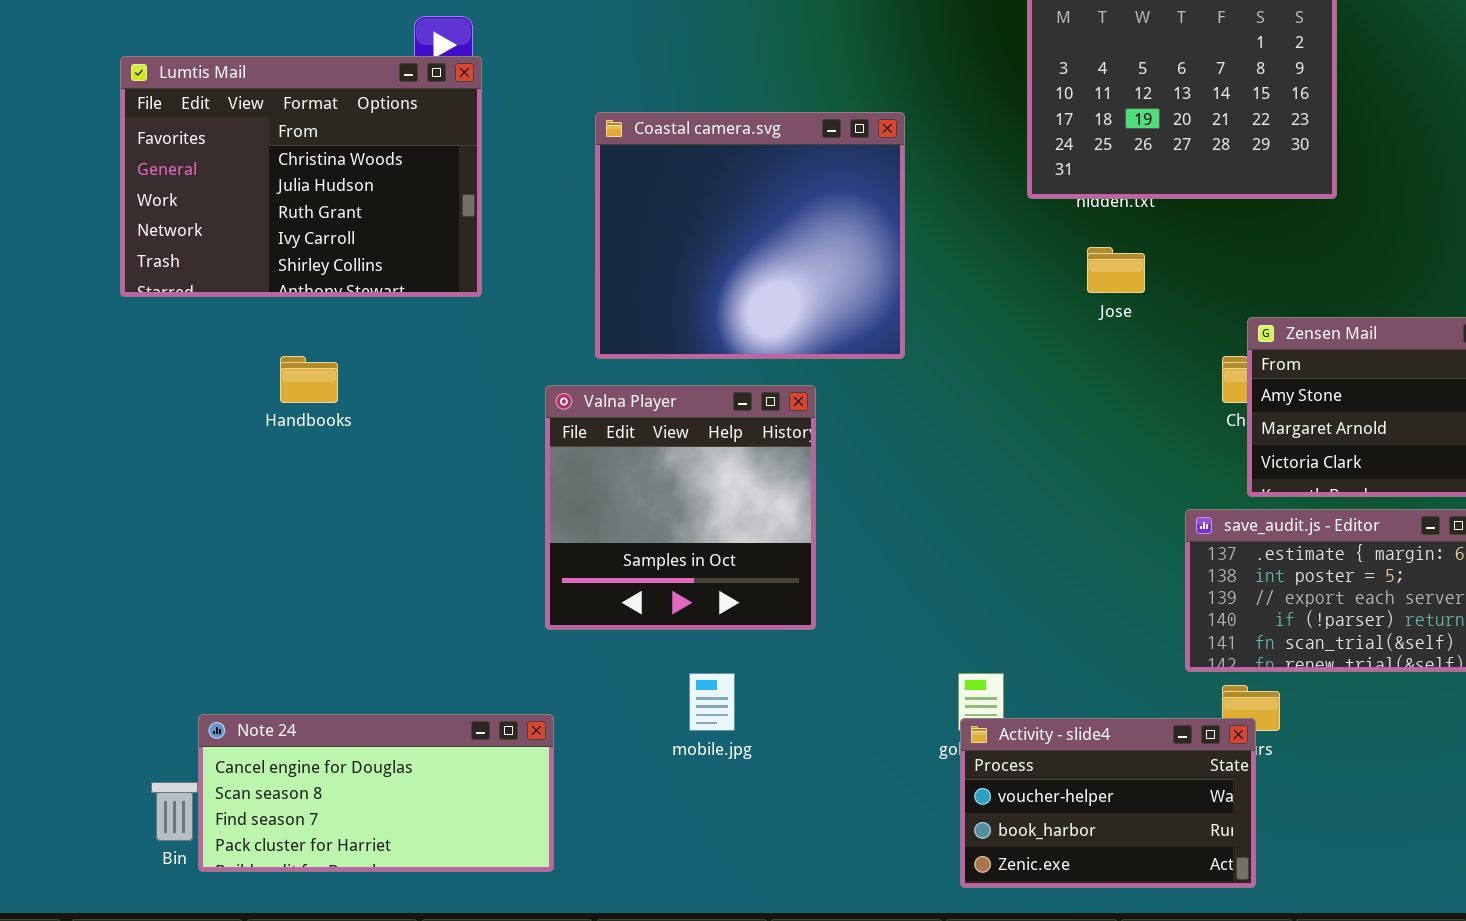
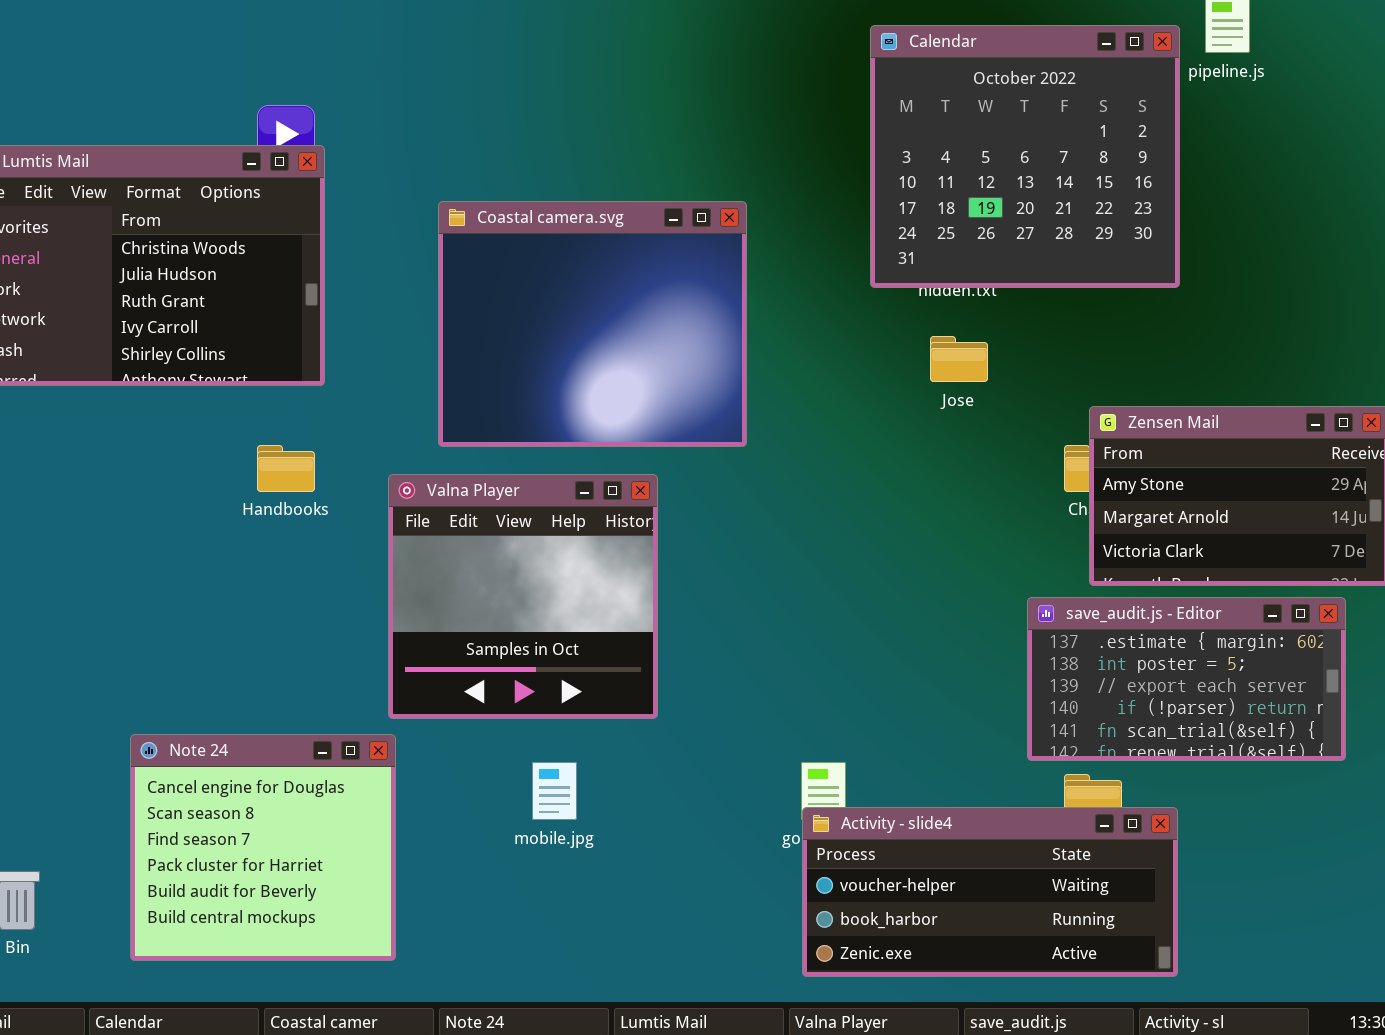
Handbooks: [280,356,338,403] -> [257,445,315,492], moved
Note 24: [198,714,554,872] -> [130,734,396,961], resized
Activity - slide4: [960,718,1256,888] -> [802,807,1178,977], resized

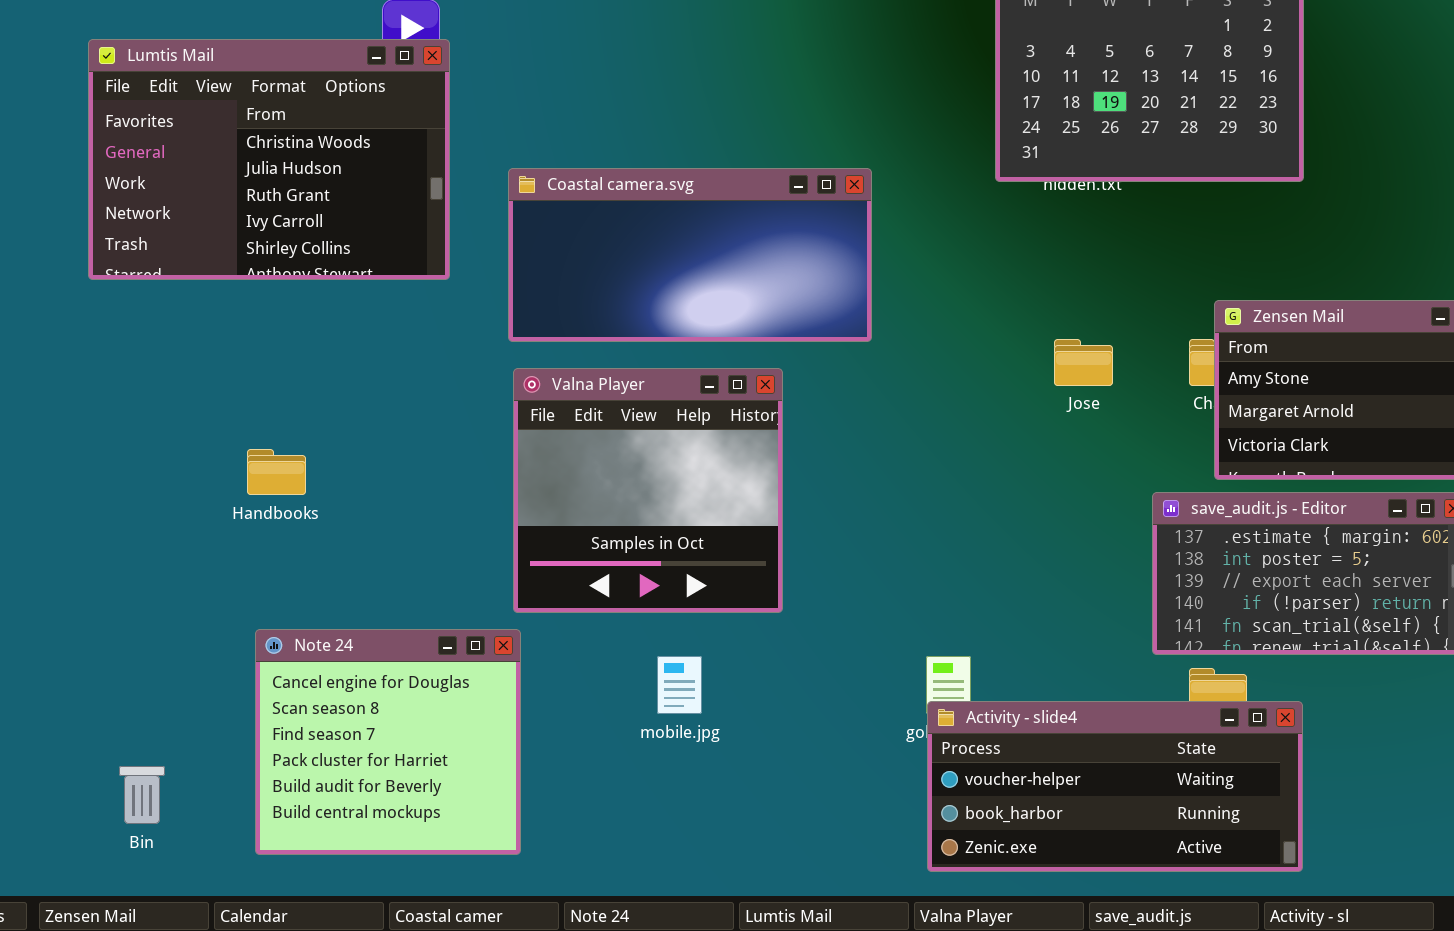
Coastal camera.svg: [438,201,747,447] -> [508,168,872,342], resized
Jose: [930,336,988,382] -> [1054,339,1113,386], moved
Handbooks: [257,445,315,492] -> [247,449,306,495], moved

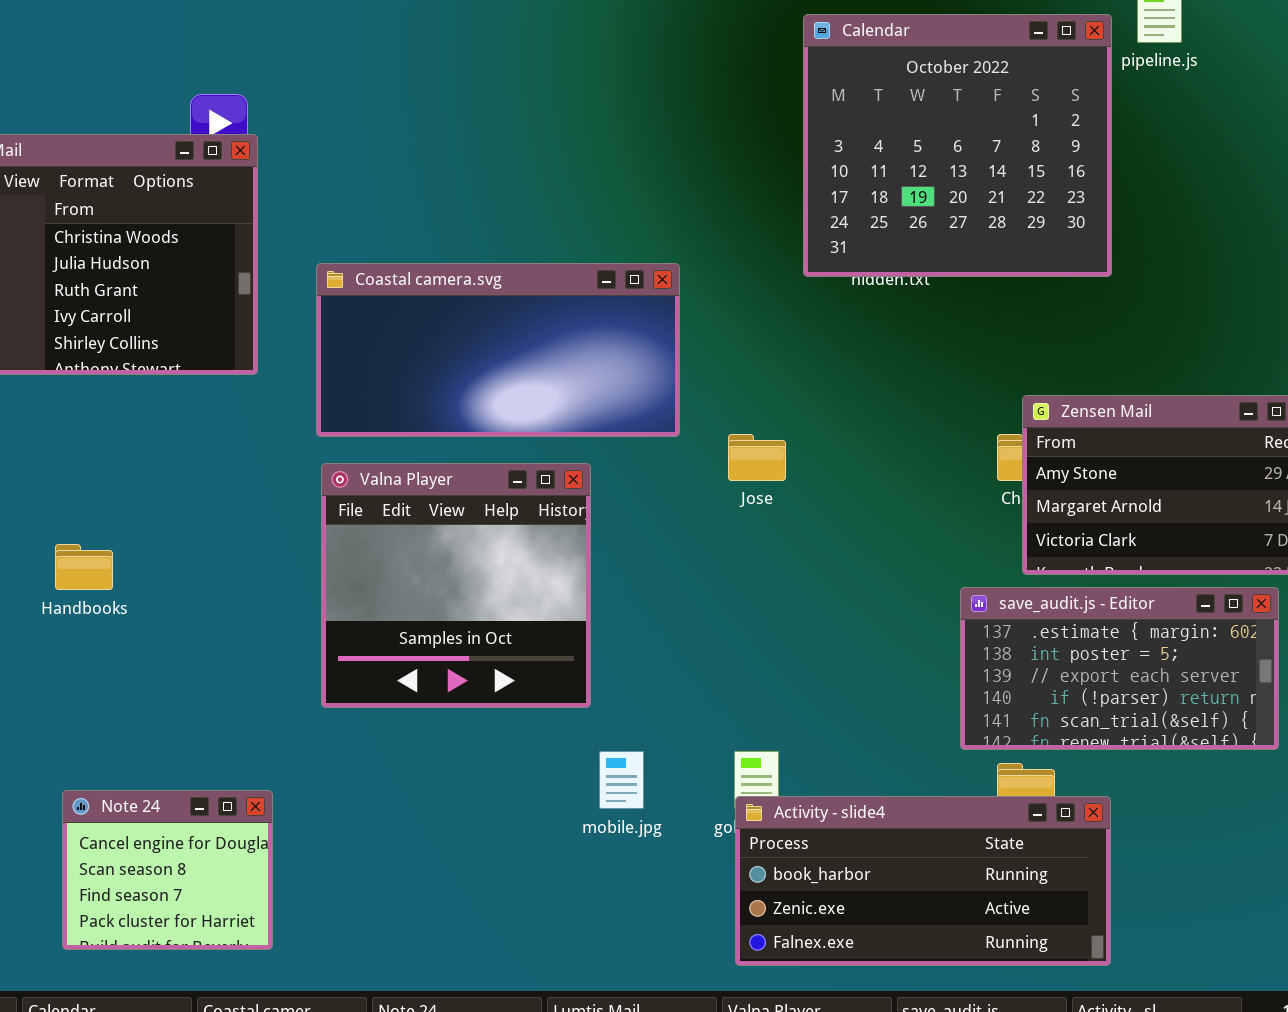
Jose: [1054,339,1113,386] -> [728,434,786,481], moved
Note 24: [255,629,521,855] -> [62,790,273,950], resized
mobile.jpg: [657,656,702,714] -> [599,751,644,809], moved
Activity - slide4: [927,701,1303,872] -> [735,796,1111,966], scrolled down 1 row

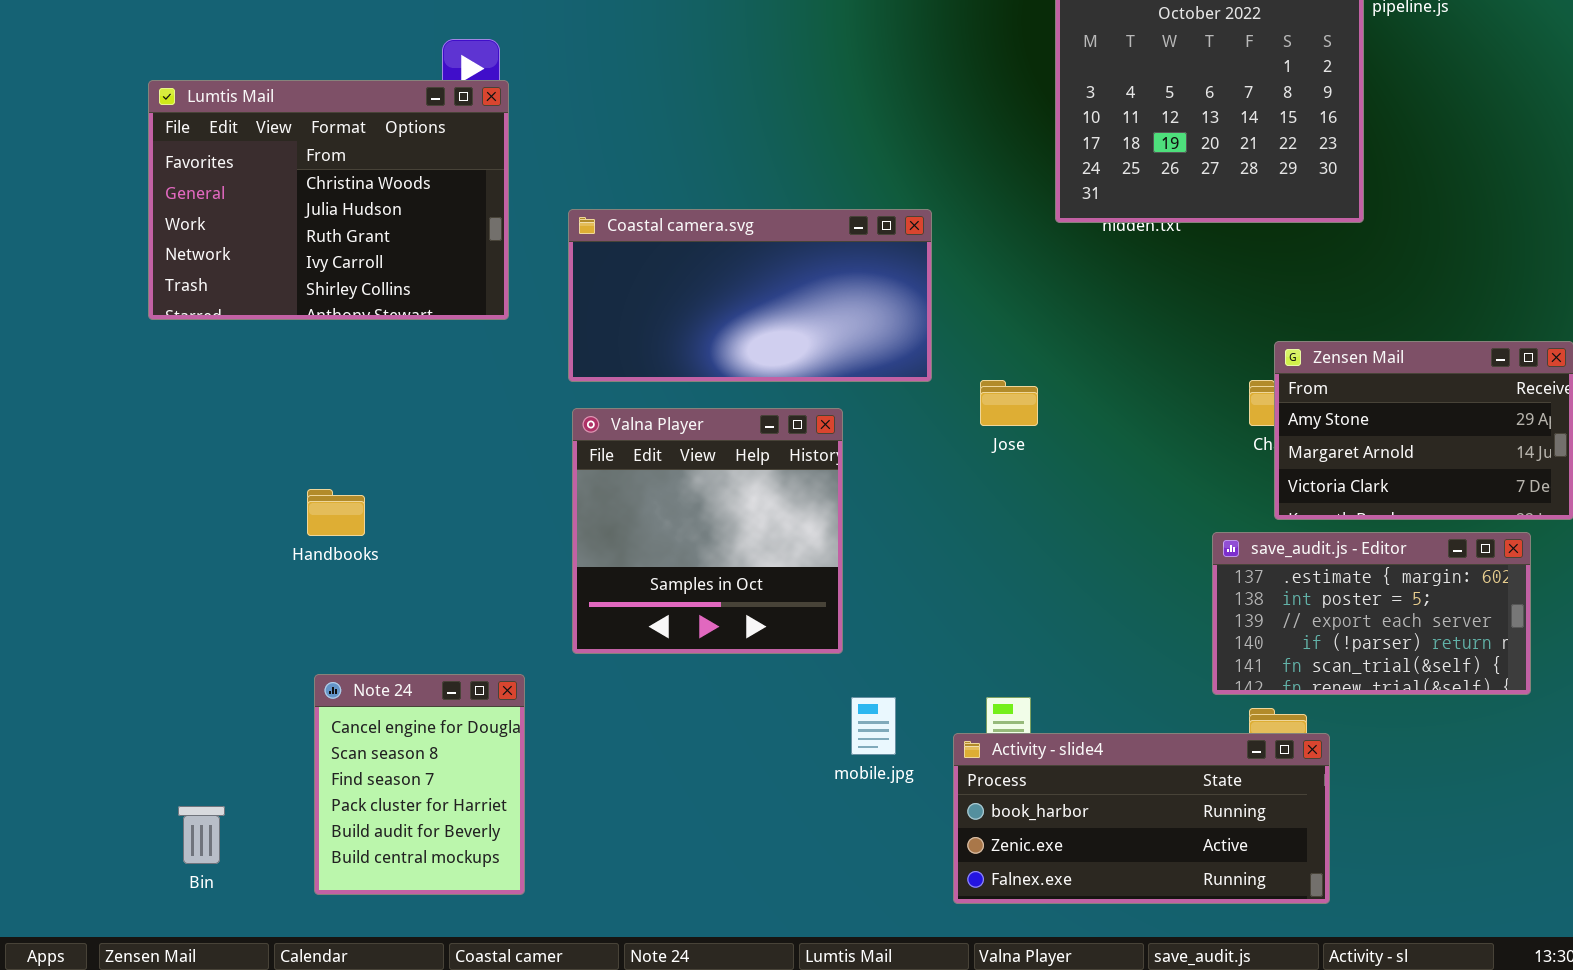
Note 24: [62,790,273,950] -> [314,674,525,895], resized
Activity - slide4: [735,796,1111,966] -> [953,733,1330,904], moved

